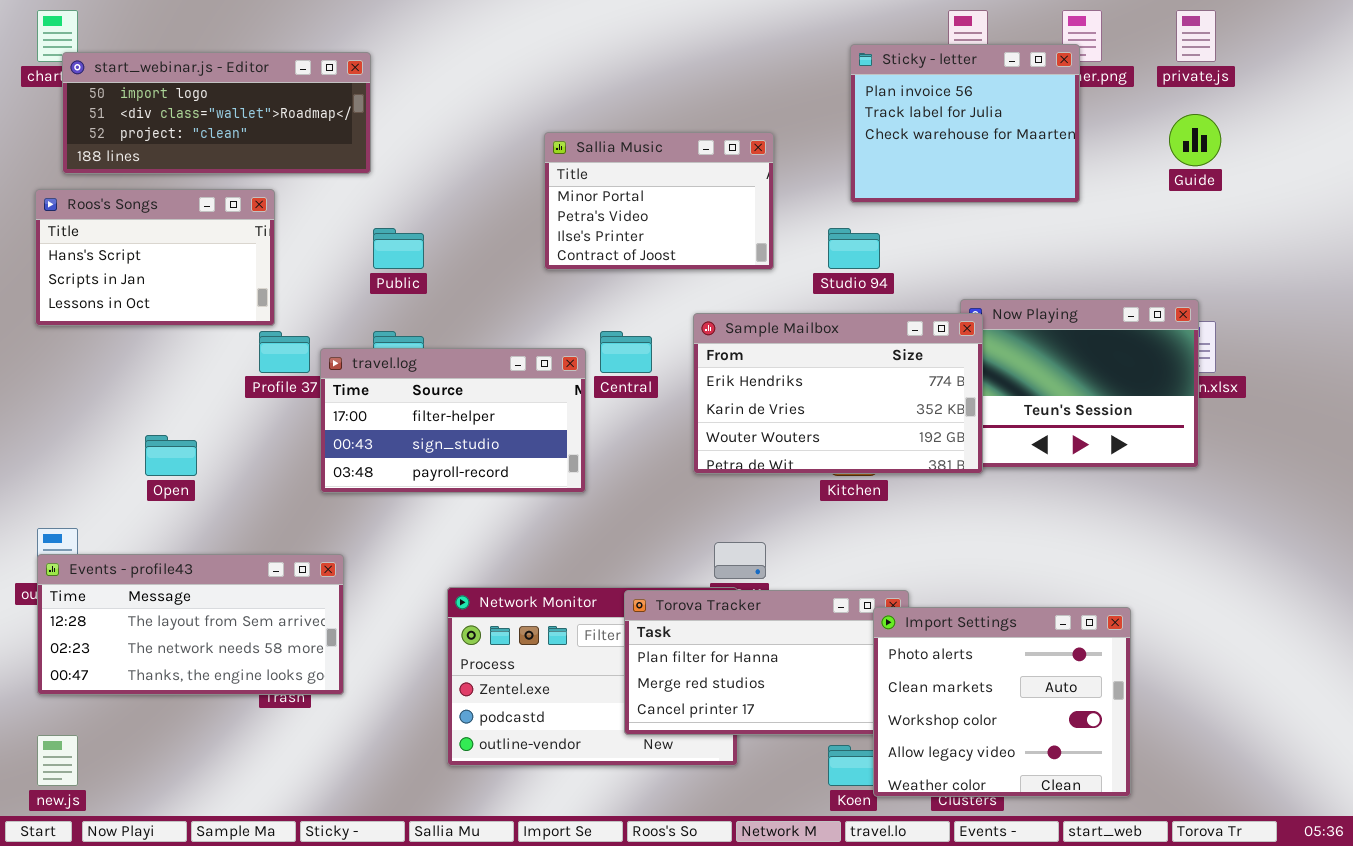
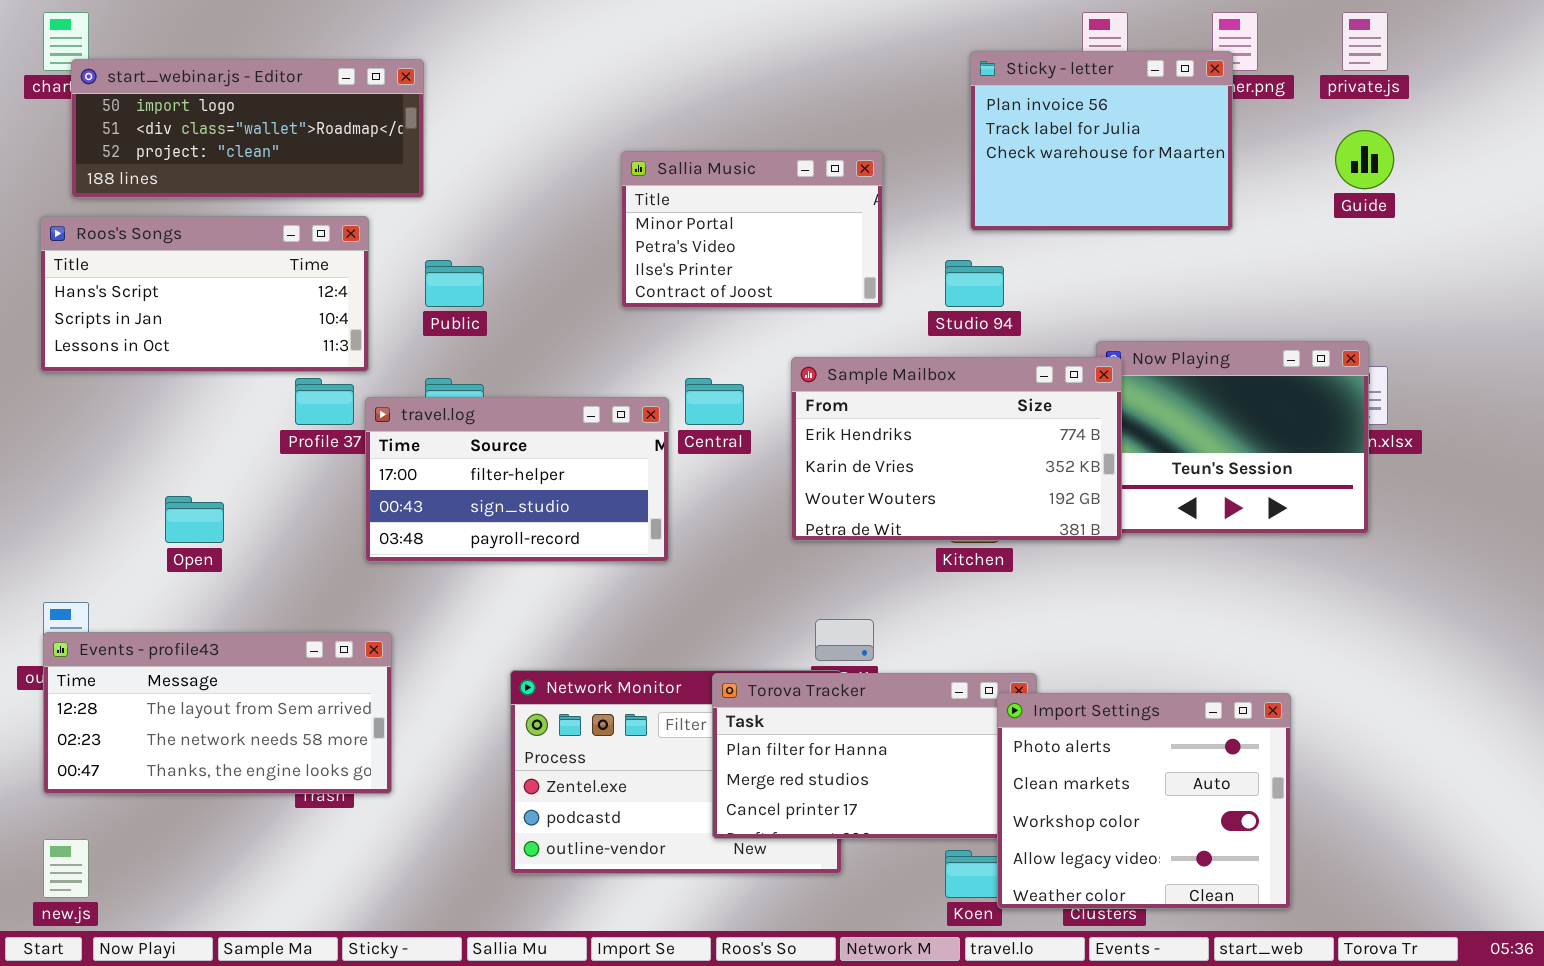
Roos's Songs: [35,189,275,326] -> [40,216,369,372], resized

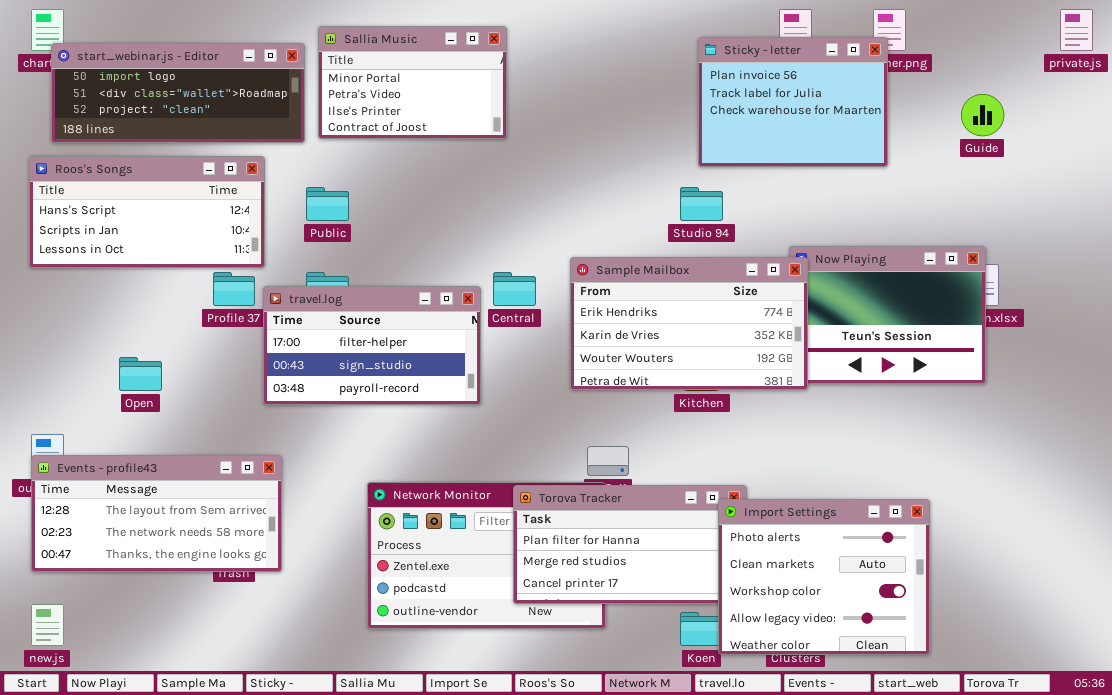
private.js: [1342,12,1388,71] -> [1060,9,1093,51], moved
Sallia Music: [621,151,883,308] -> [318,26,507,139], moved

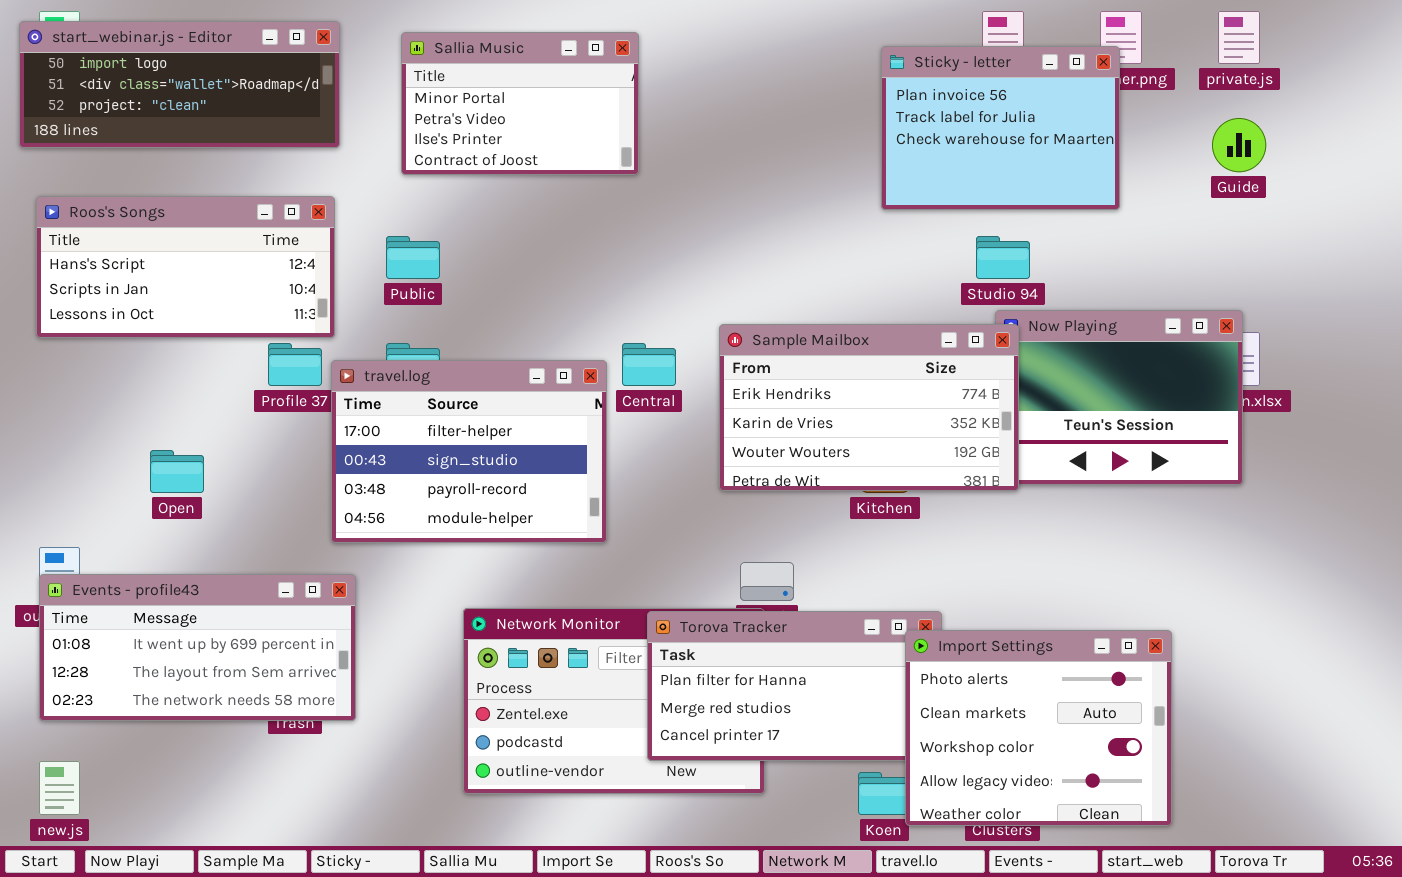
private.js: [1060,9,1093,51] -> [1218,11,1260,64], moved
start_webinar.js - Editor: [51,43,305,143] -> [19,21,340,148], moved
Studio 94: [680,187,723,221] -> [976,236,1030,279], moved
travel.log: [263,286,481,405] -> [331,360,607,543], resized
Events - profile43: [31,455,282,572] -> [39,574,356,721], scrolled up 1 row

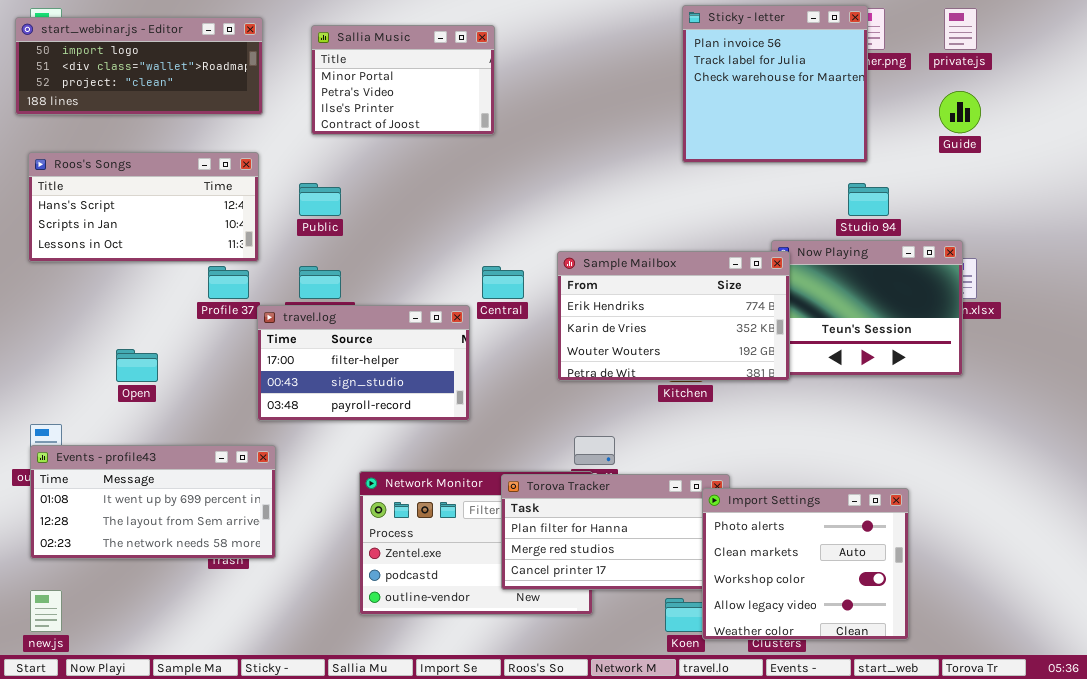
Sticky - letter: [881,46,1120,210] -> [682,5,868,163], resized
Studio 94: [976,236,1030,279] -> [848,183,889,216], moved
travel.log: [331,360,607,543] -> [257,305,470,421], resized

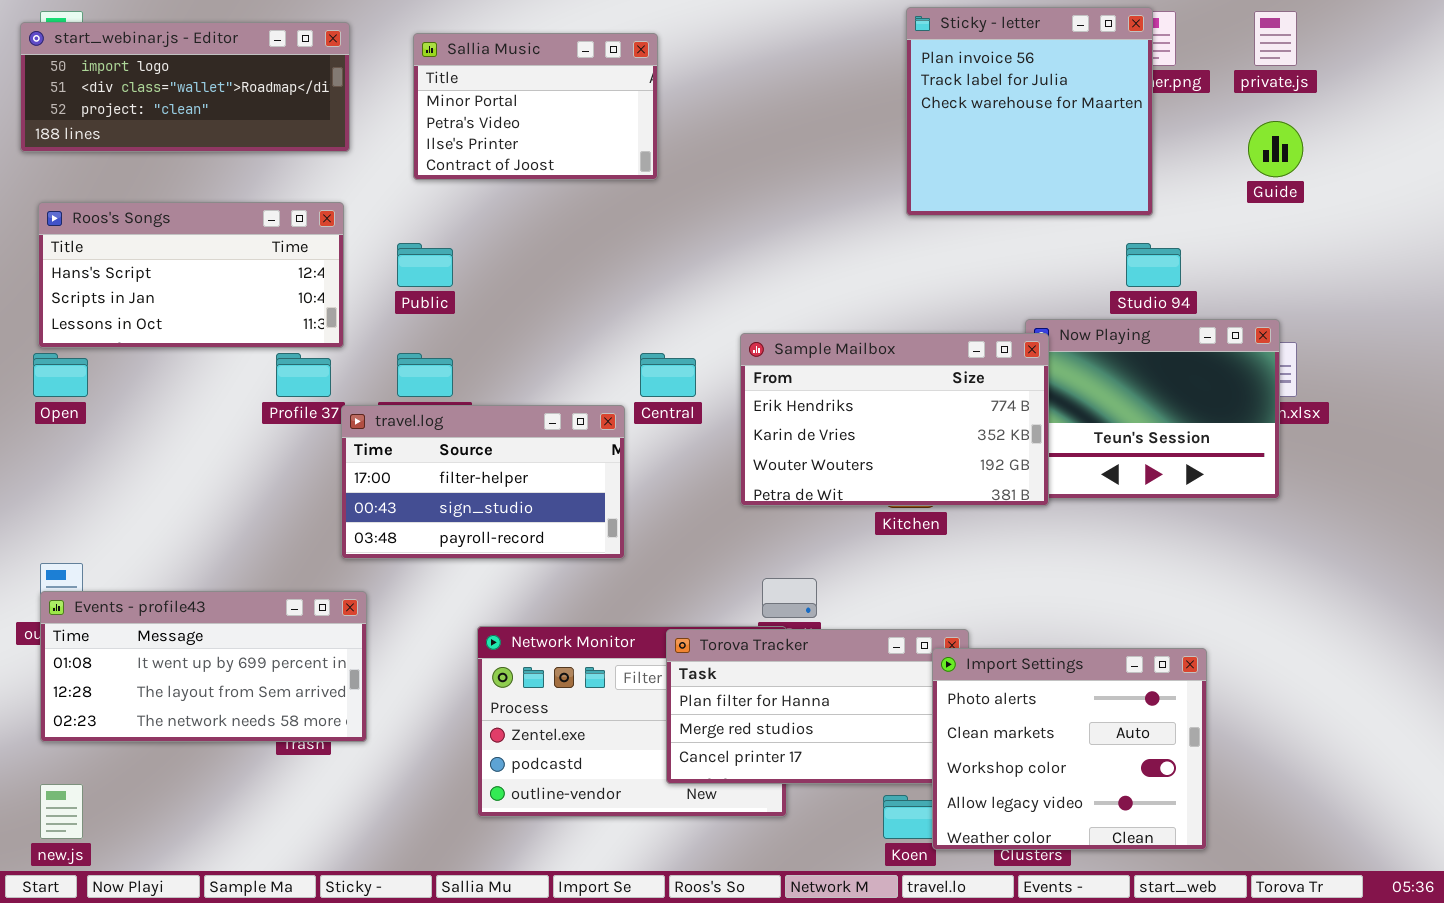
Open: [116,349,158,382] -> [33,353,88,397], moved

